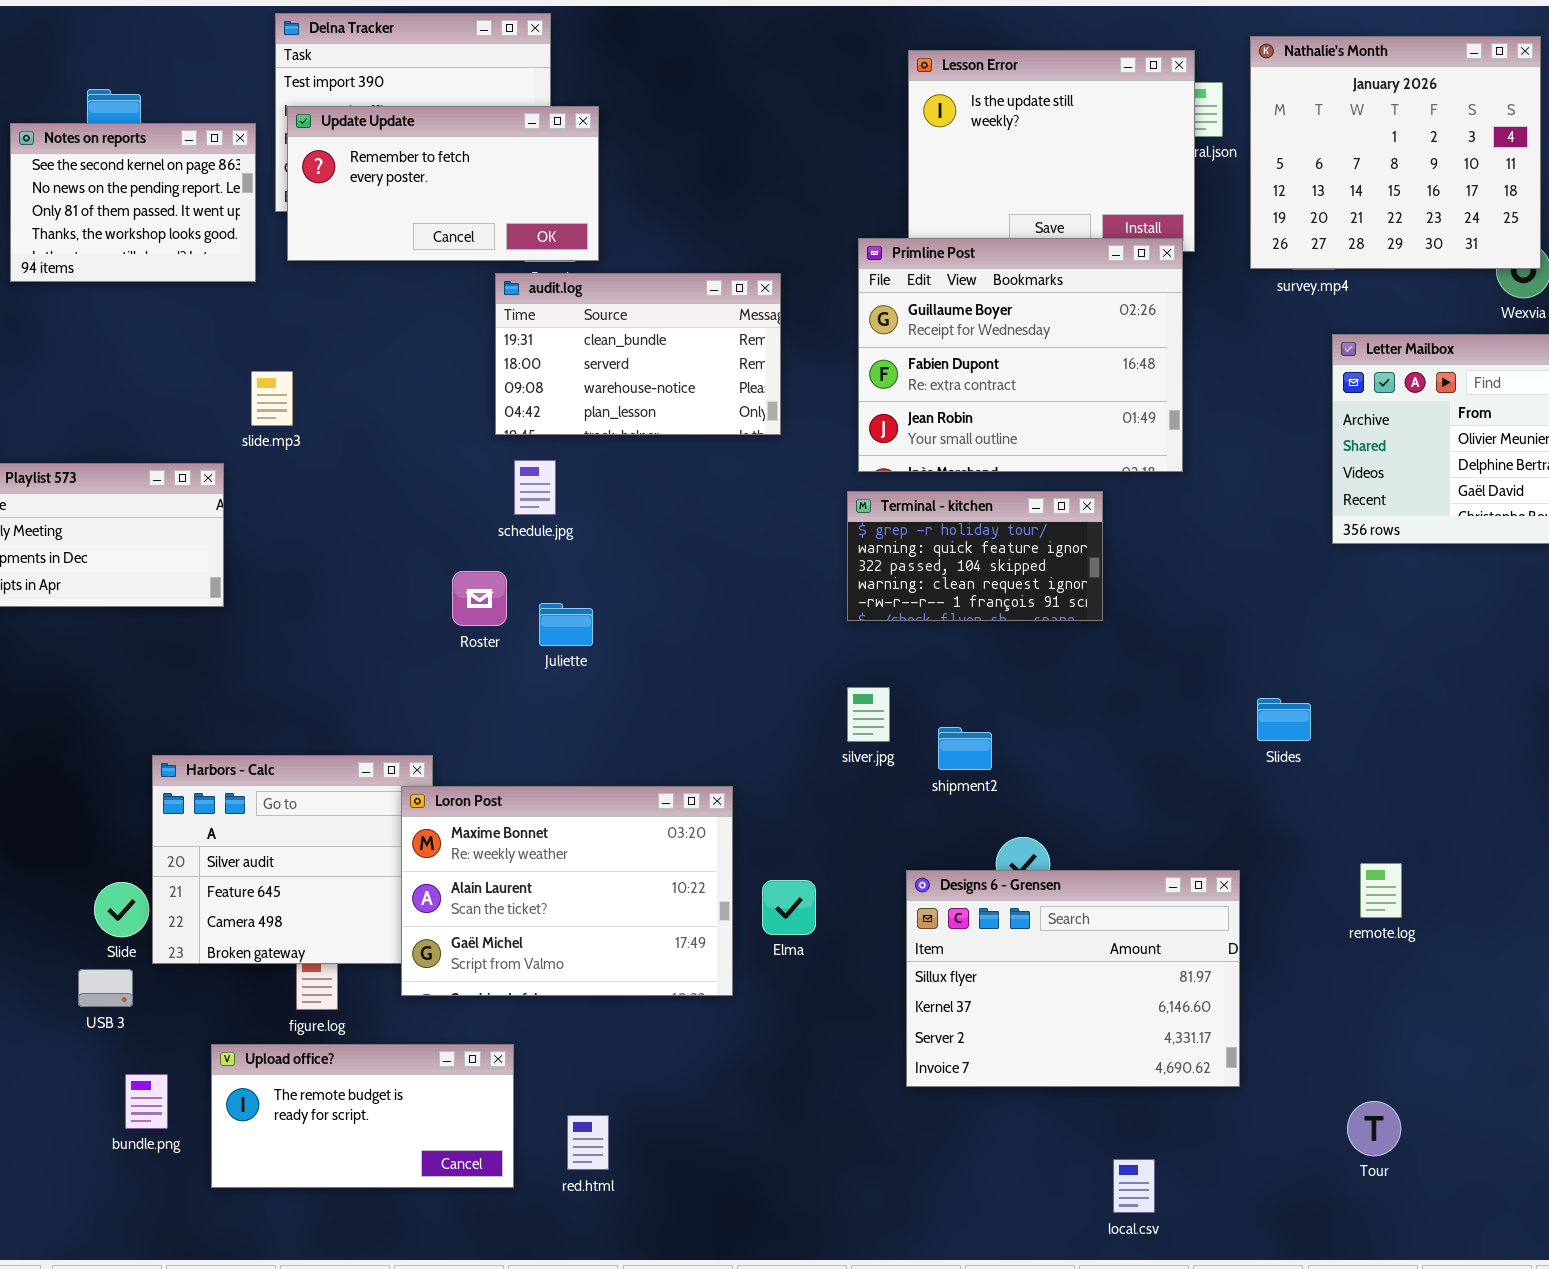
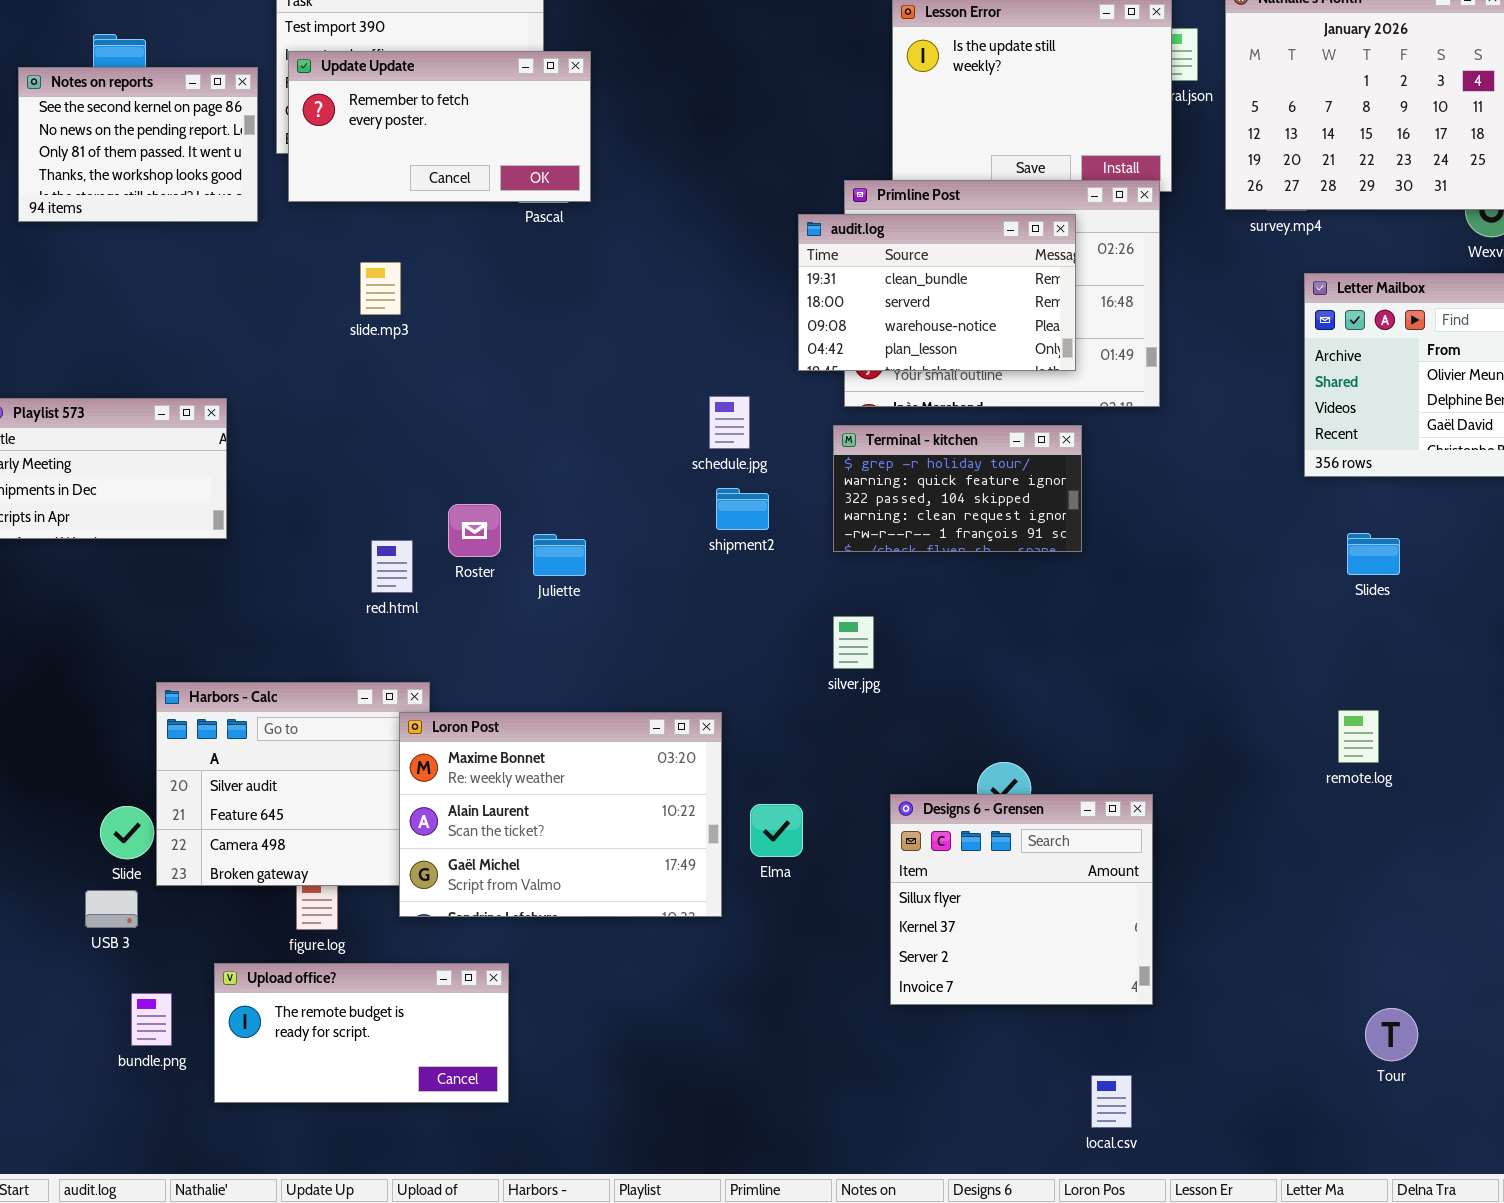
audit.log: [495,273,781,435] -> [798,214,1076,371], moved
slide.mp3: [251,371,293,426] -> [360,262,401,315], moved
schedule.jpg: [514,460,556,515] -> [709,396,750,449], moved
Slides: [1257,698,1311,741] -> [1347,533,1400,575], moved
shipment2: [938,727,992,770] -> [716,488,769,530], moved
remote.log: [1360,863,1402,918] -> [1338,710,1379,763], moved
Designs 6 - Grensen: [906,870,1240,1087] -> [890,794,1153,1005], resized
Tour: [1347,1101,1401,1156] -> [1365,1008,1418,1061], moved
red.html: [567,1115,609,1170] -> [371,540,413,593], moved

